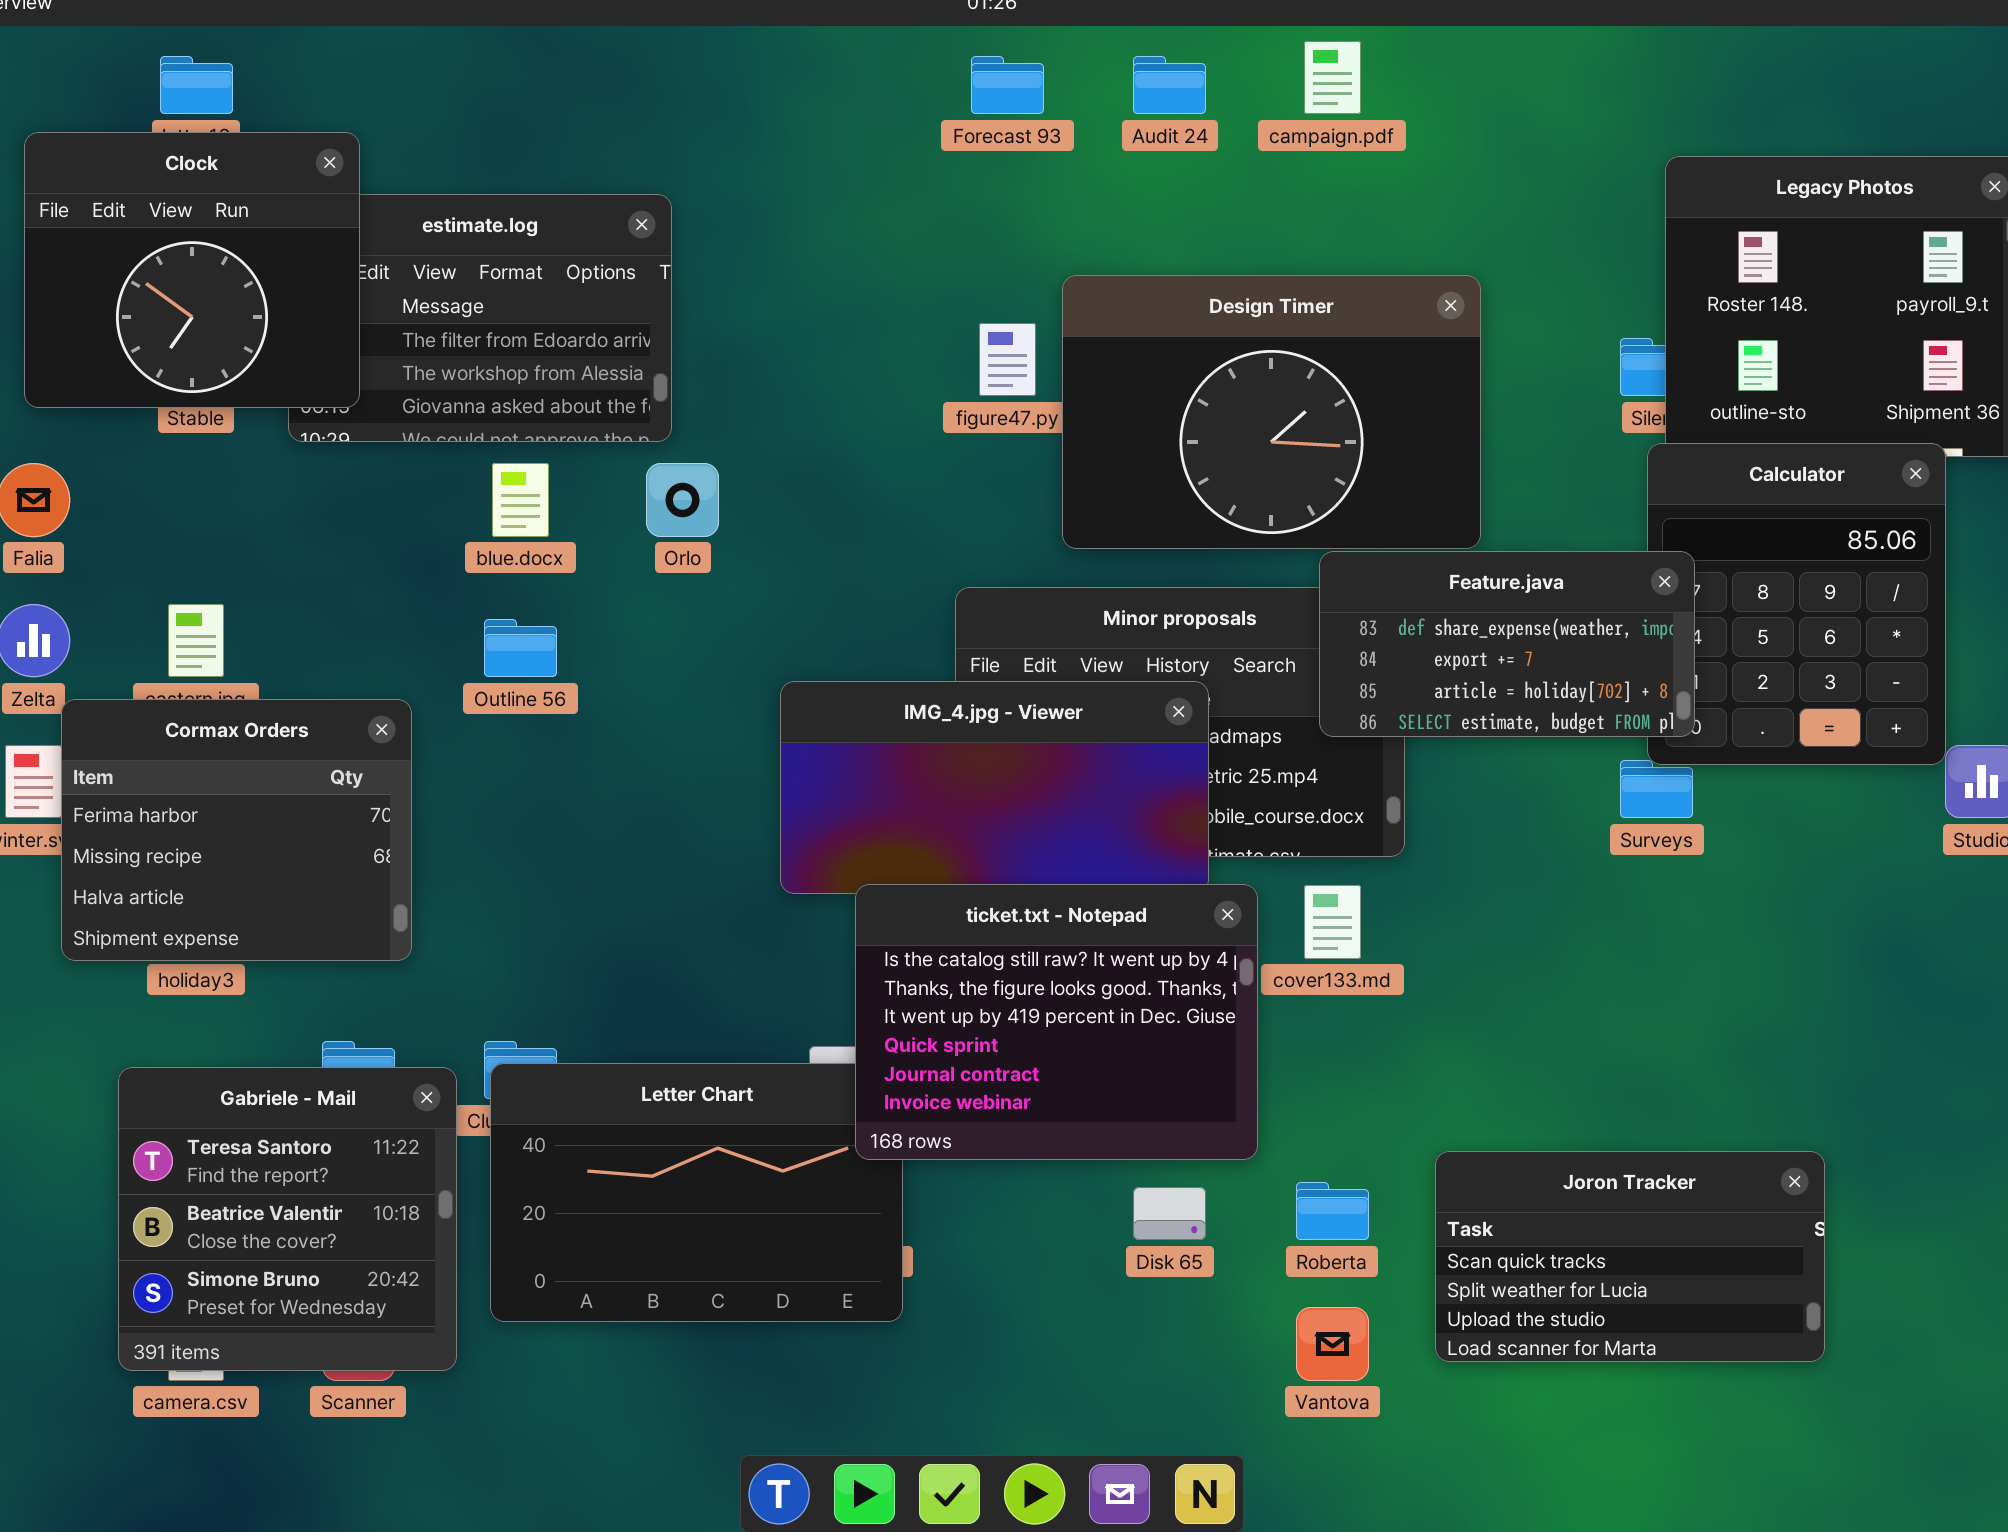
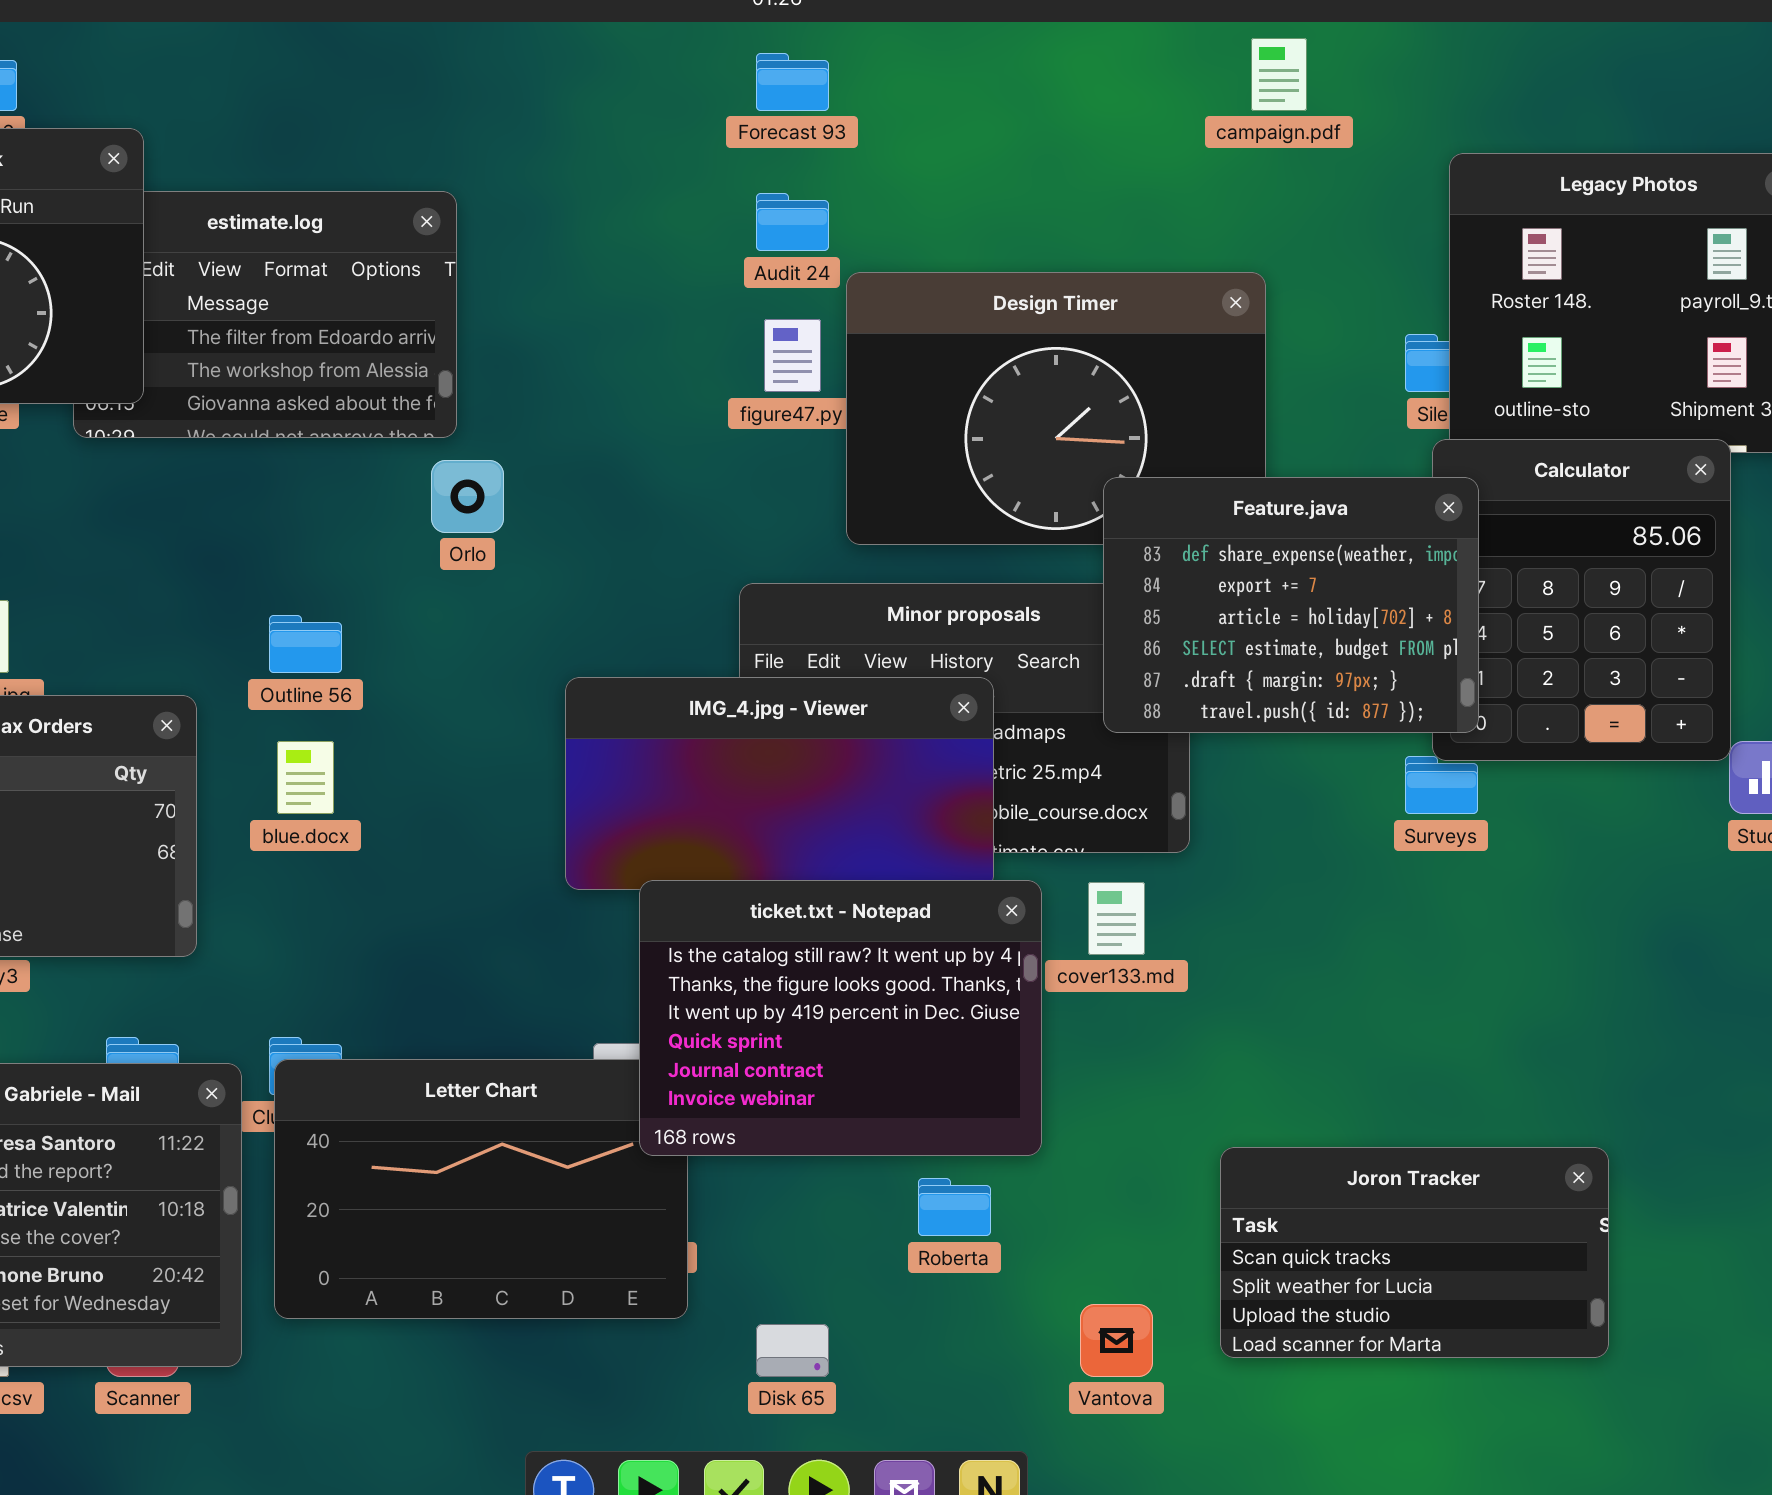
campaign.pdf: [1304,41,1361,114] -> [1251,38,1307,111], moved
Audit 24: [1133,56,1206,114] -> [756,193,829,251], moved
blue.docx: [492,463,549,537] -> [277,741,334,814], moved
Feature.java: [1319,551,1695,737] -> [1103,477,1479,733], resized
Roberta: [1296,1182,1369,1240] -> [918,1178,991,1236], moved
Disk 65: [1133,1187,1206,1240] -> [756,1324,829,1377], moved

